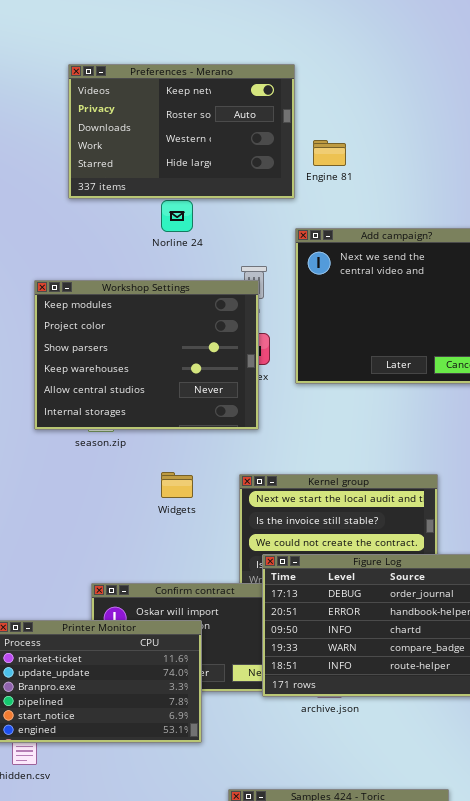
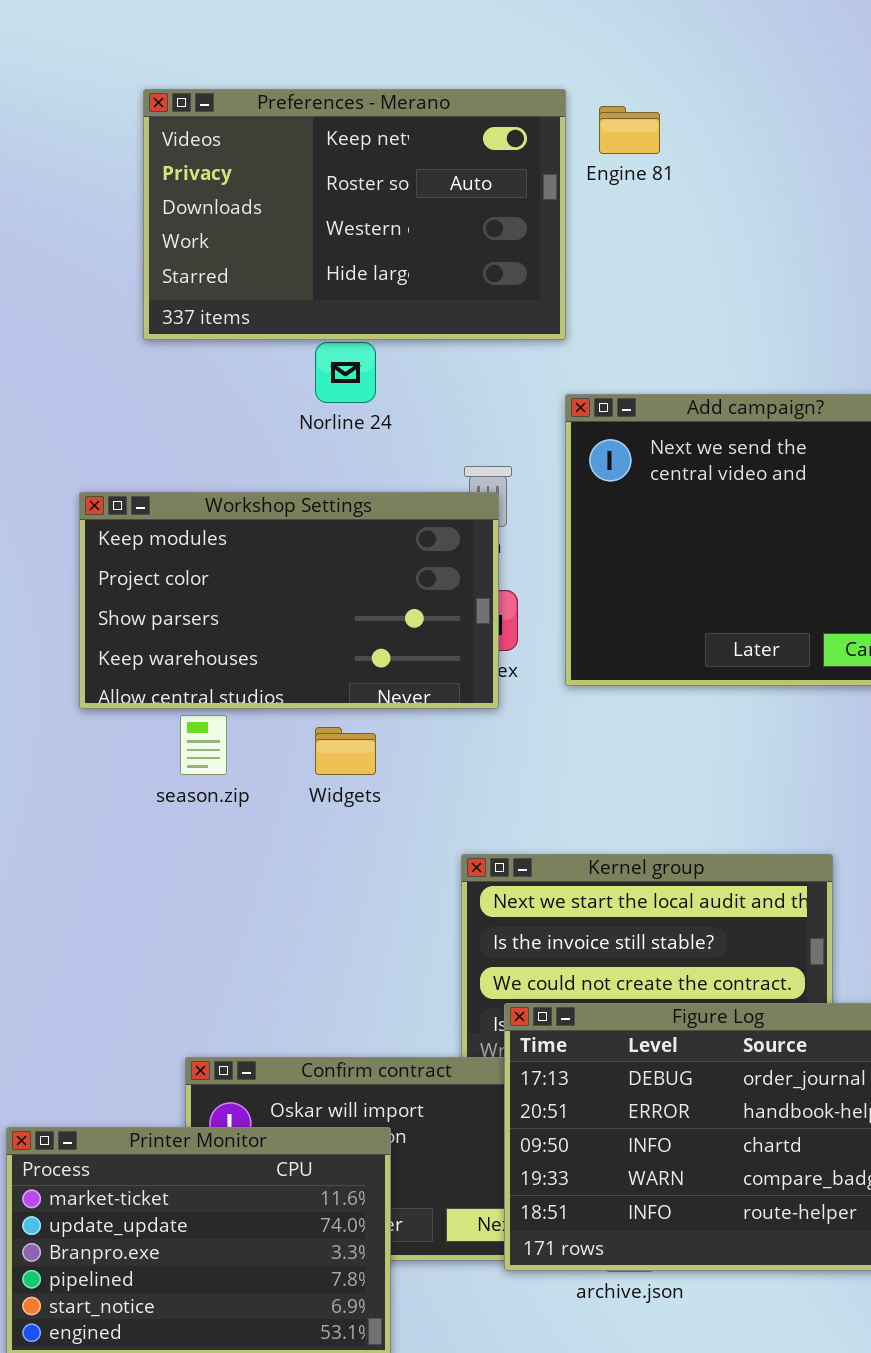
Engine 81: [313,140,346,166] -> [599,106,660,154], moved
Workshop Settings: [34,280,259,430] -> [79,492,499,709], resized
Widgets: [161,472,193,498] -> [315,727,376,775], moved

